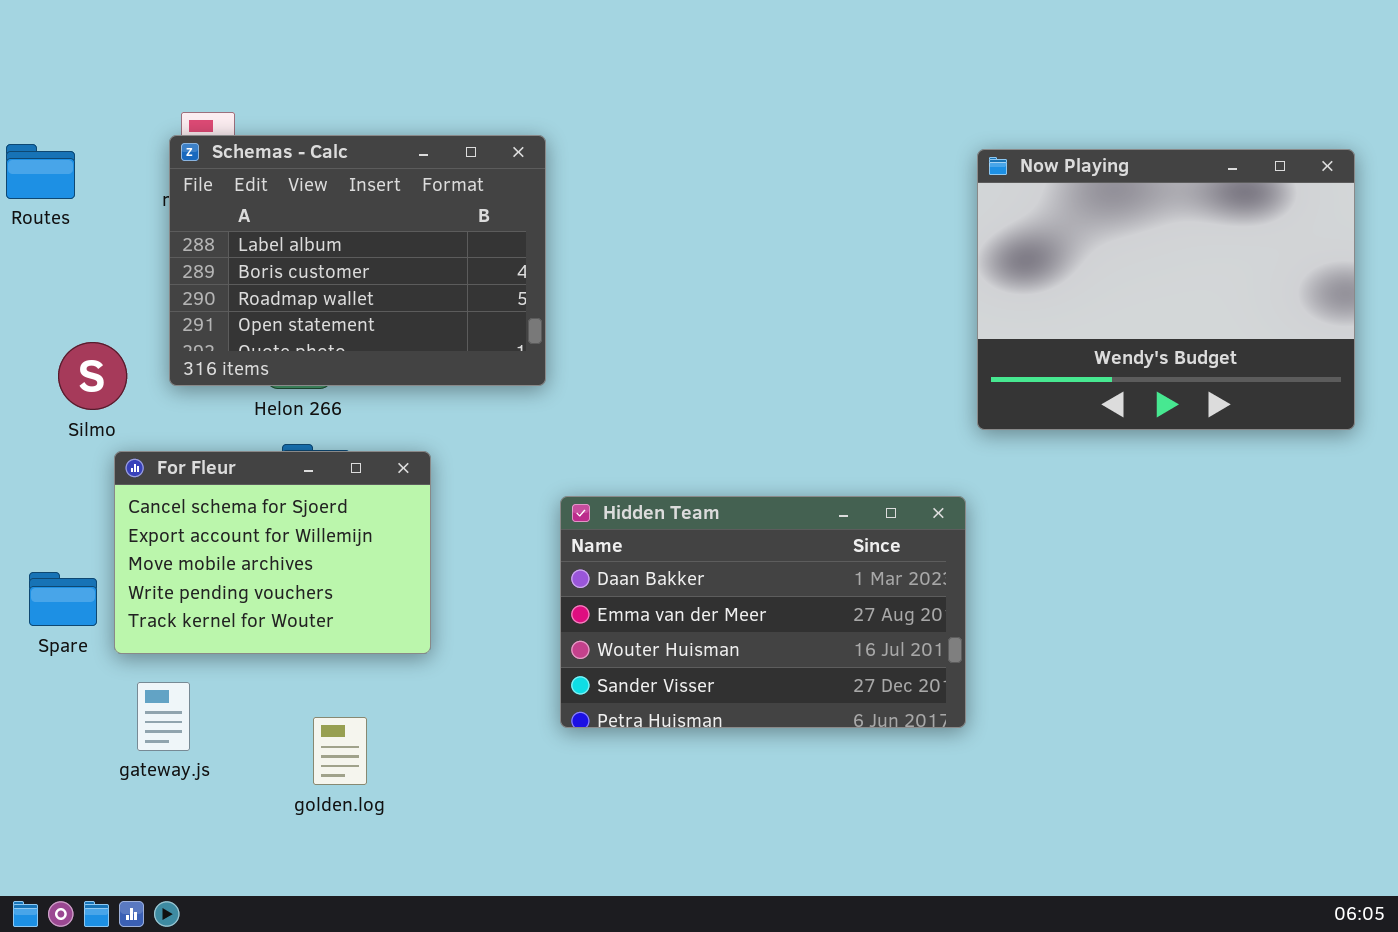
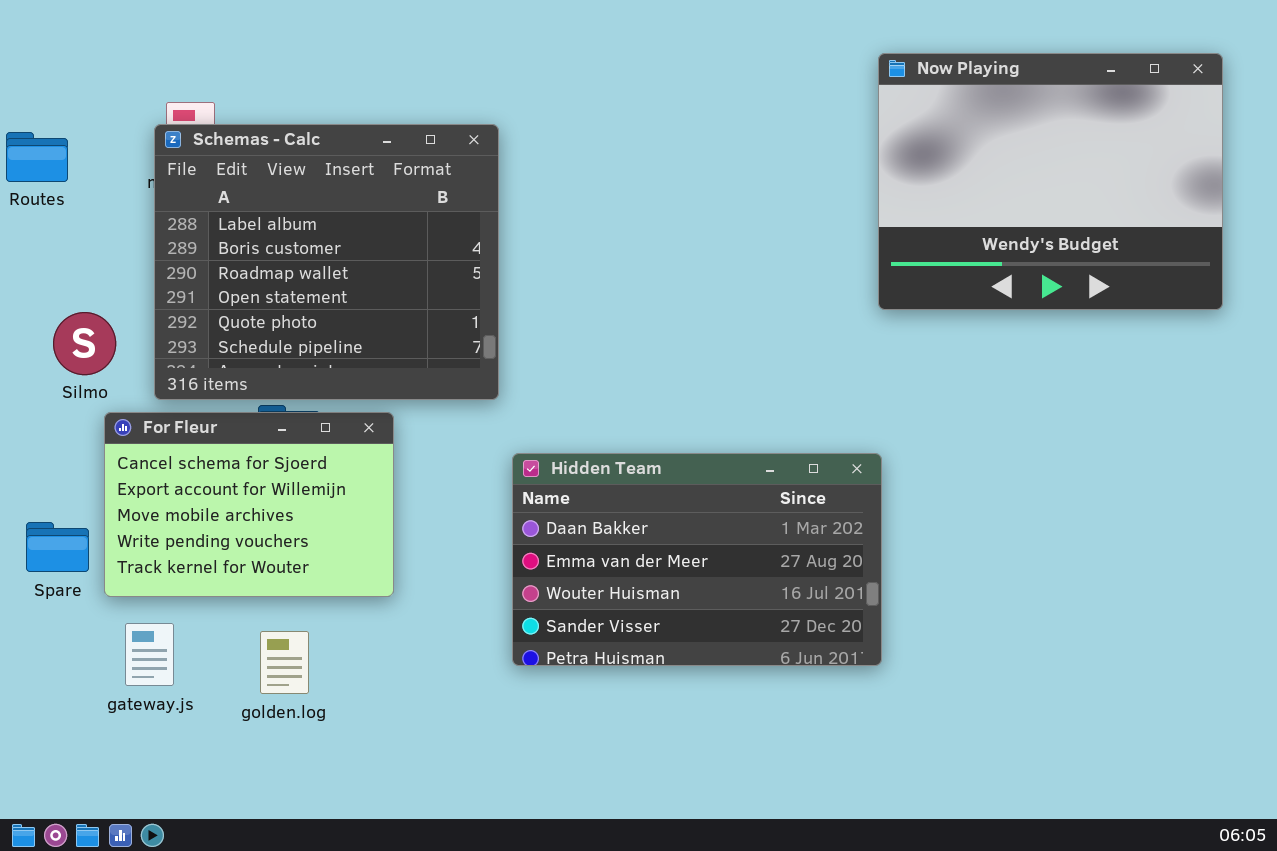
Schemas - Calc: [169,135,546,386] -> [154,124,499,400], resized
Now Playing: [977,149,1355,430] -> [878,53,1223,310], moved
golden.log: [313,717,367,785] -> [260,631,309,694], moved

